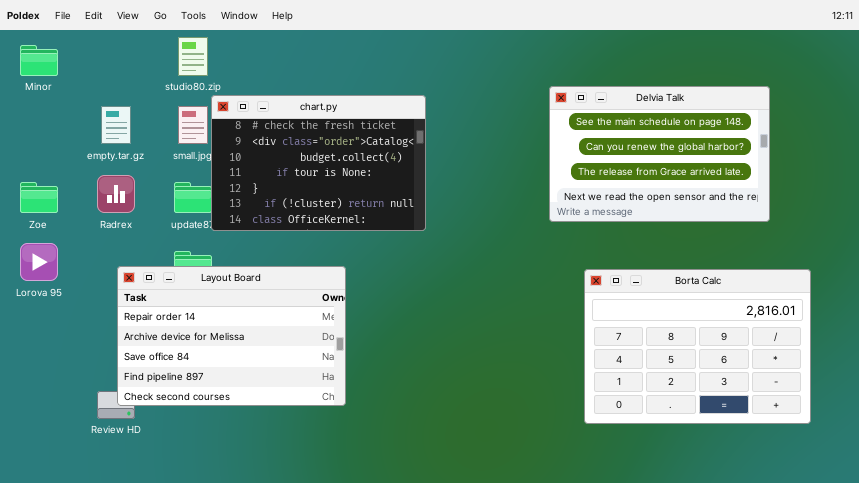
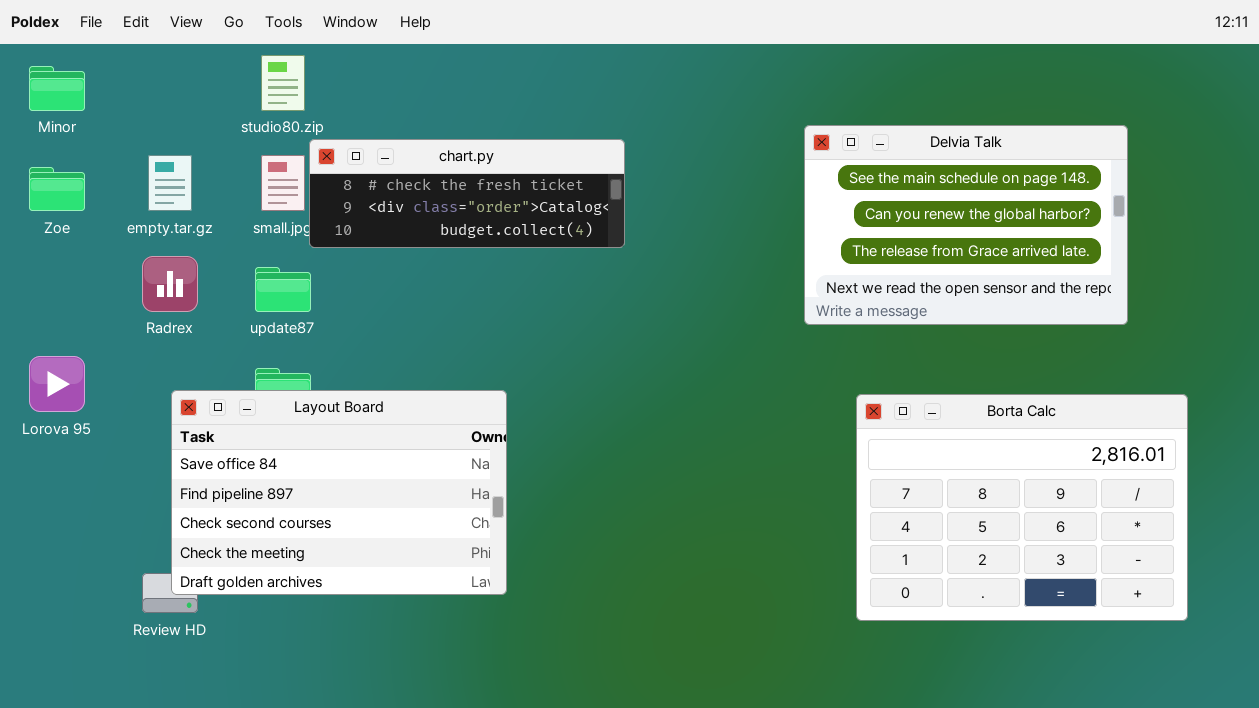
chart.py: [211,95,426,231] -> [309,139,625,248], resized
Zoe: [20,182,58,213] -> [29,167,85,211], moved
Layout Board: [117,266,346,406] -> [171,390,507,595], scrolled down 2 rows

